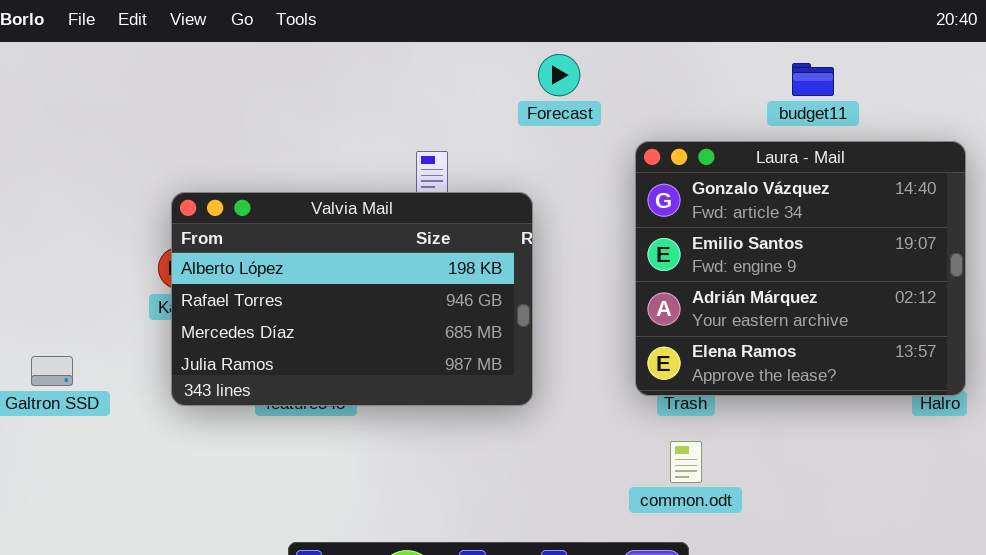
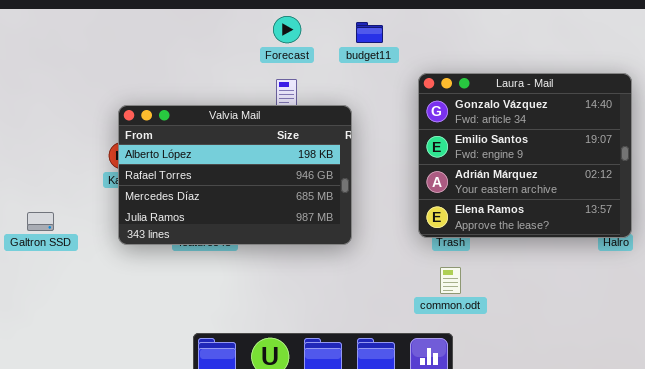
Forecast: [538,54,580,96] -> [273,16,301,43], moved
budget11: [792,63,834,96] -> [356,22,383,43], moved

